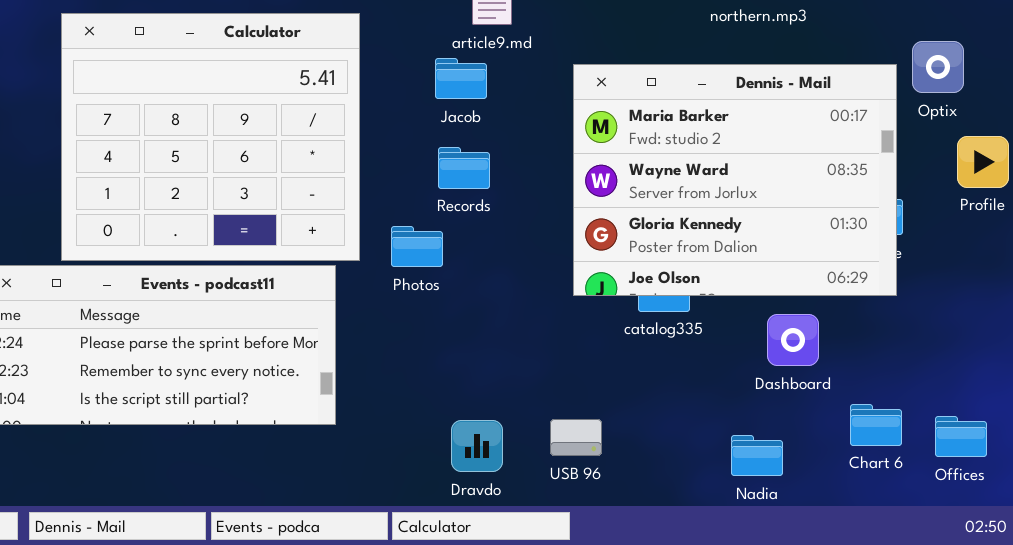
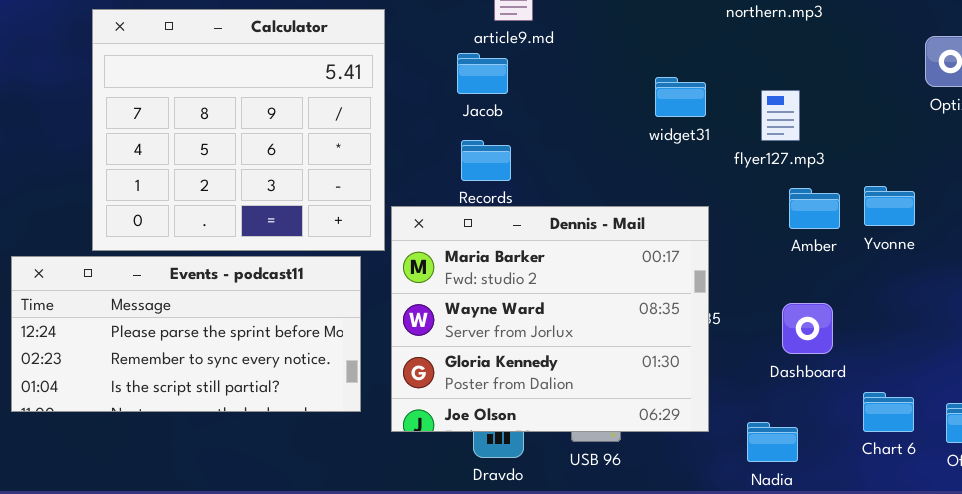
Dennis - Mail: [573,64,897,296] -> [391,206,709,432], moved

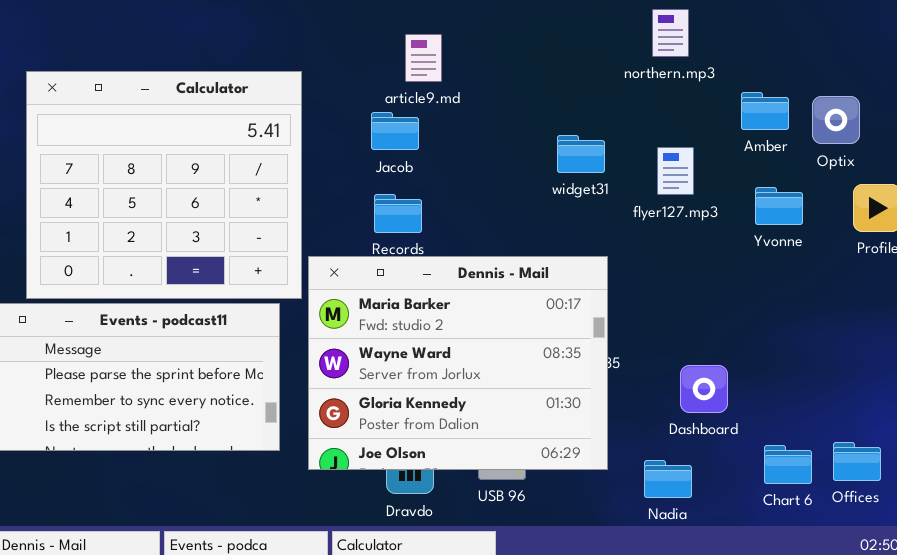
Yvonne: [864,186,915,226] -> [755,187,803,225], moved
Amber: [789,188,840,229] -> [741,92,789,130], moved
Dashboard: [782,303,833,354] -> [680,365,728,413], moved
Chart 6: [863,392,914,432] -> [764,445,812,484], moved

